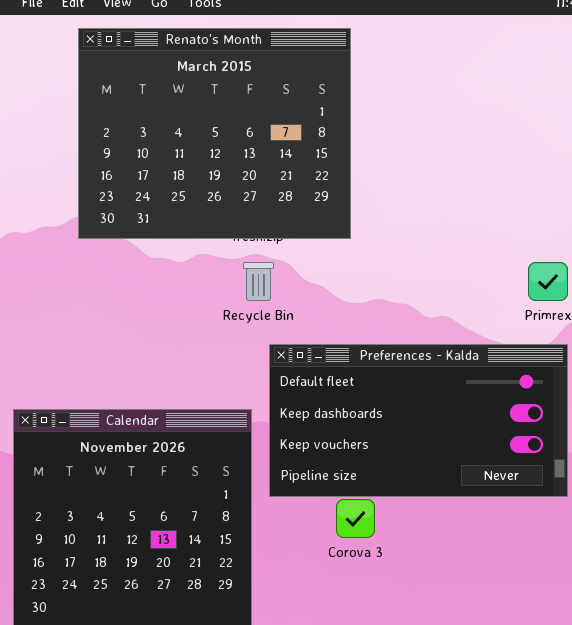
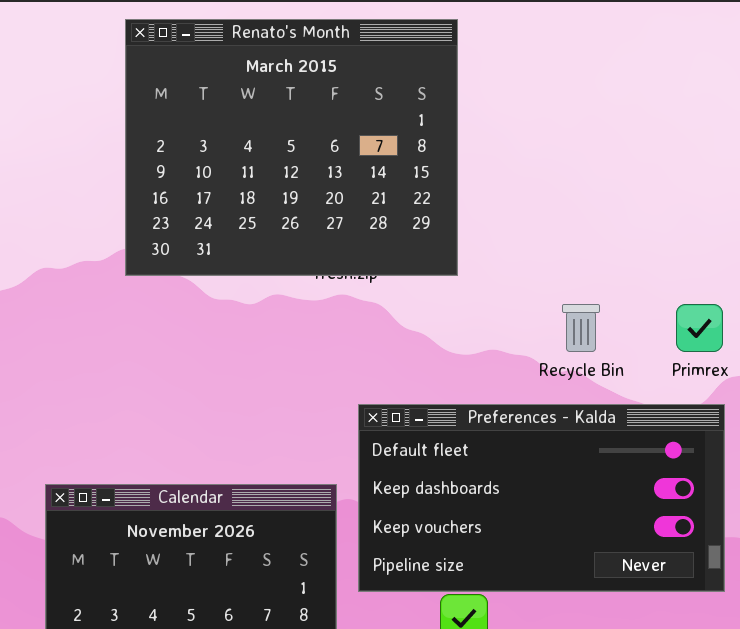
Recycle Bin: [243,262,274,301] -> [562,304,600,352], moved

